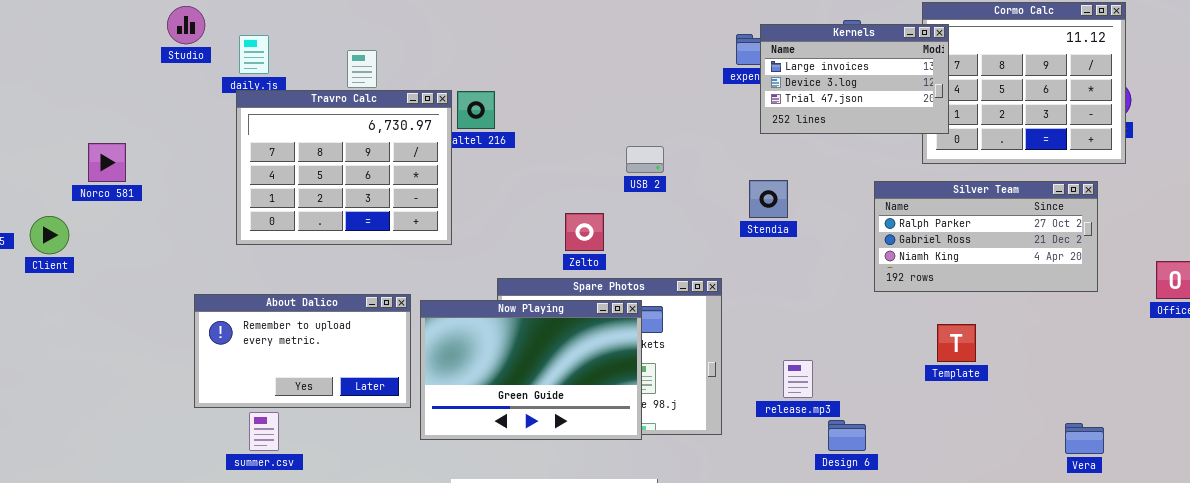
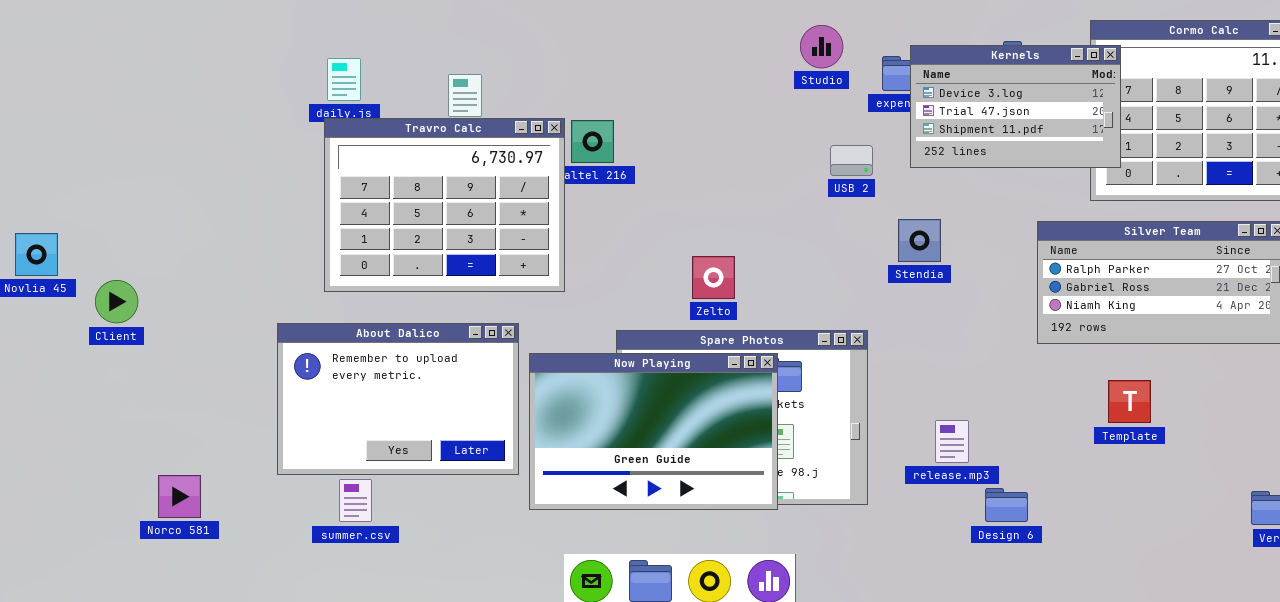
Studio: [167,6,205,44] -> [800,25,843,68], moved
Kernels: [760,24,949,134] -> [910,45,1121,168], scrolled down 1 row
Norco 581: [88,143,126,182] -> [158,475,201,518], moved
USB 2: [626,146,664,173] -> [830,145,873,176], moved
Client: [30,216,69,254] -> [95,280,138,323], moved
About Dalico: [194,294,411,408] -> [277,323,519,475], resized

